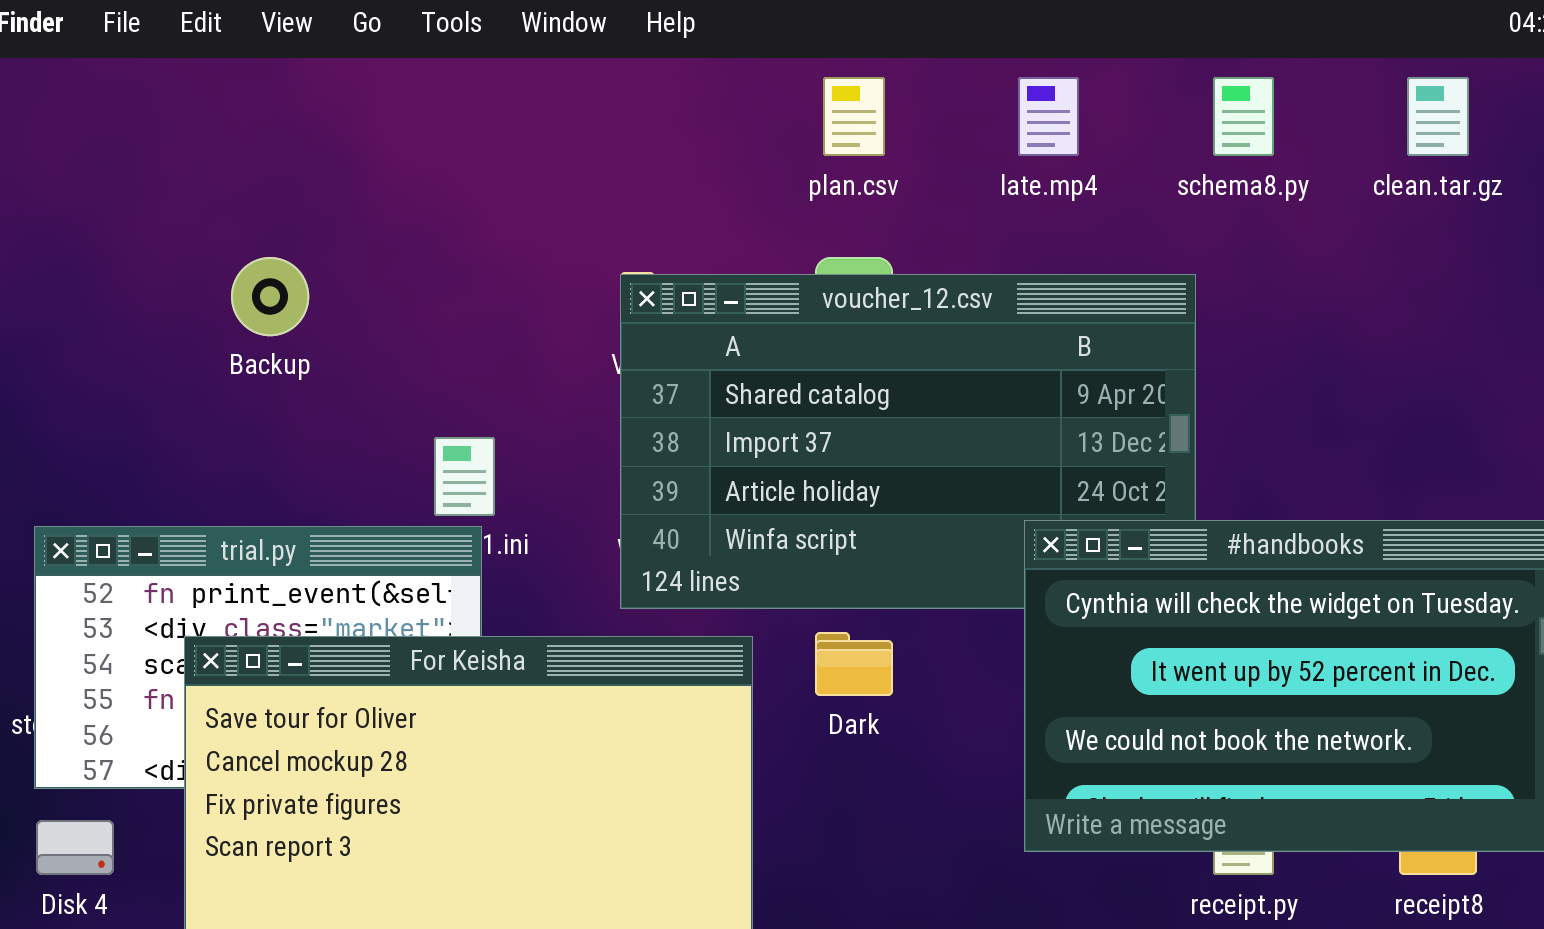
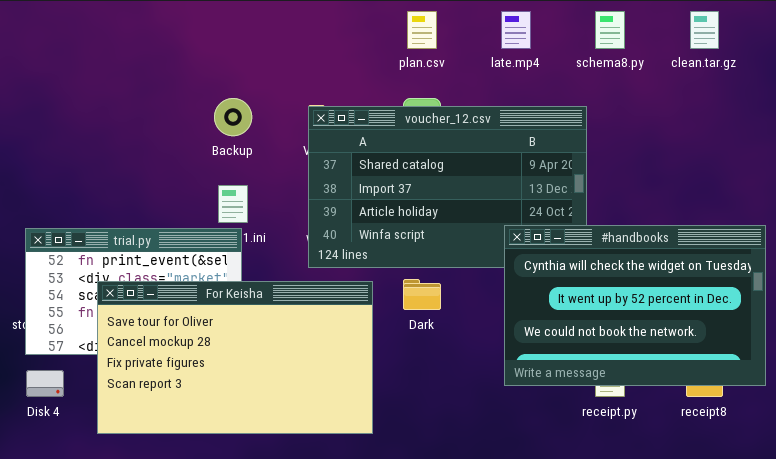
Backup: [231,257,309,336] -> [214,98,252,136], moved

